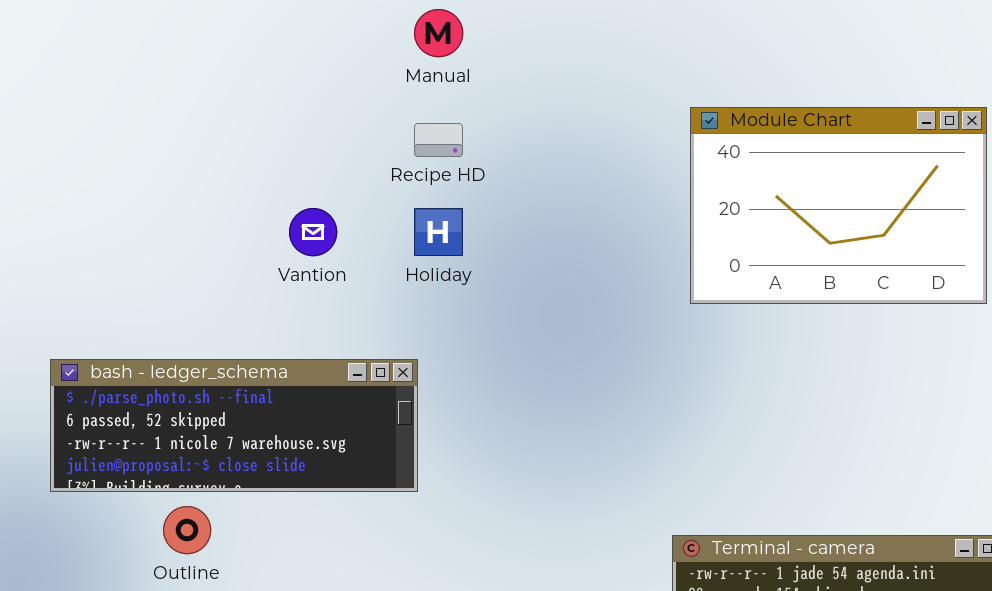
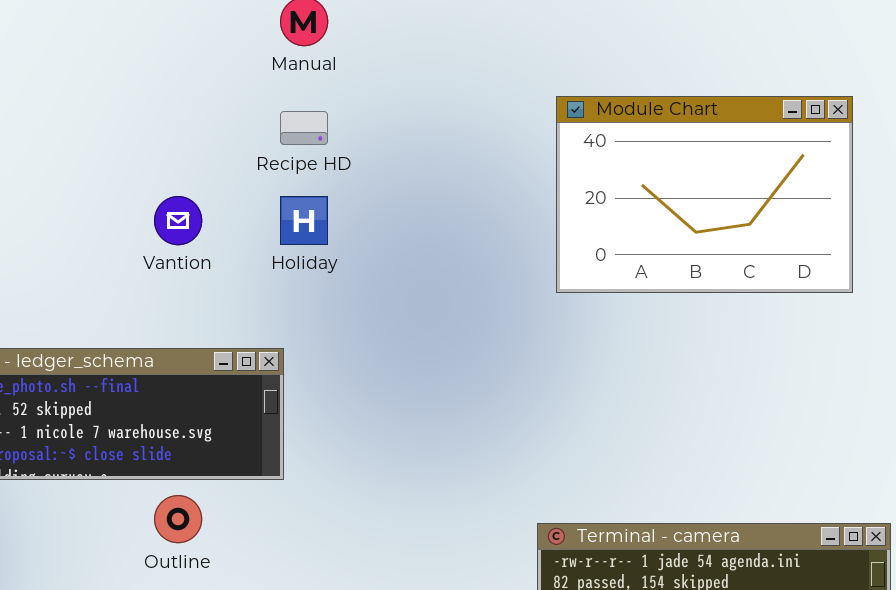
Outline: [163,506,211,554] -> [154,495,202,543], moved

